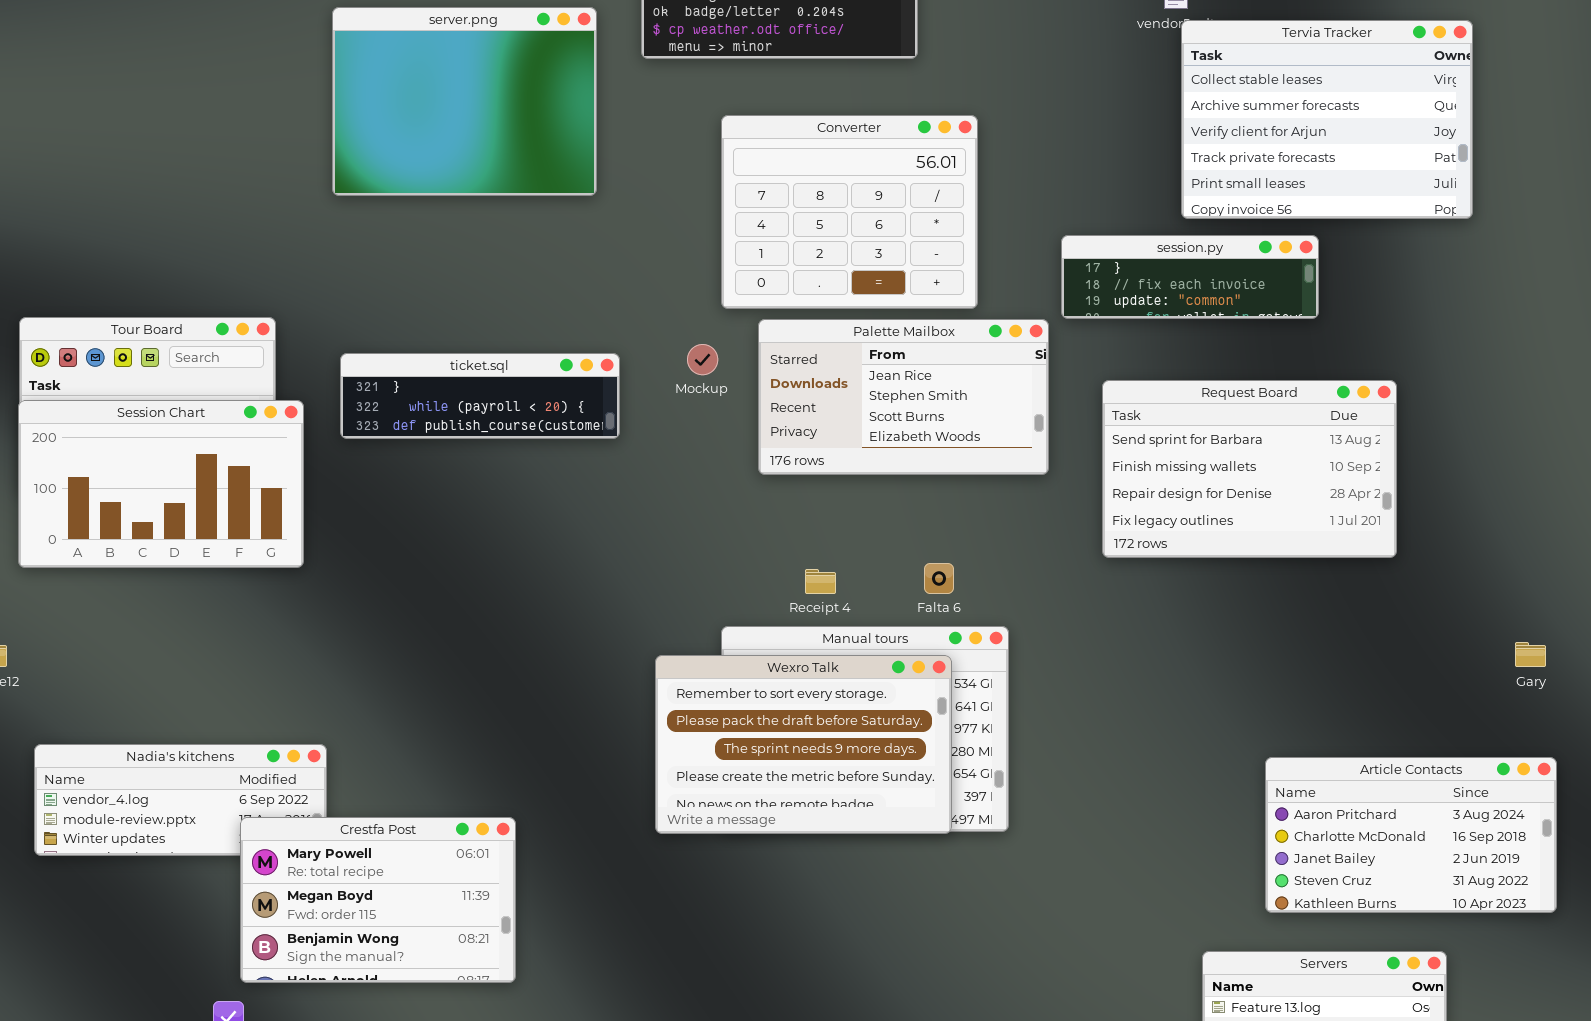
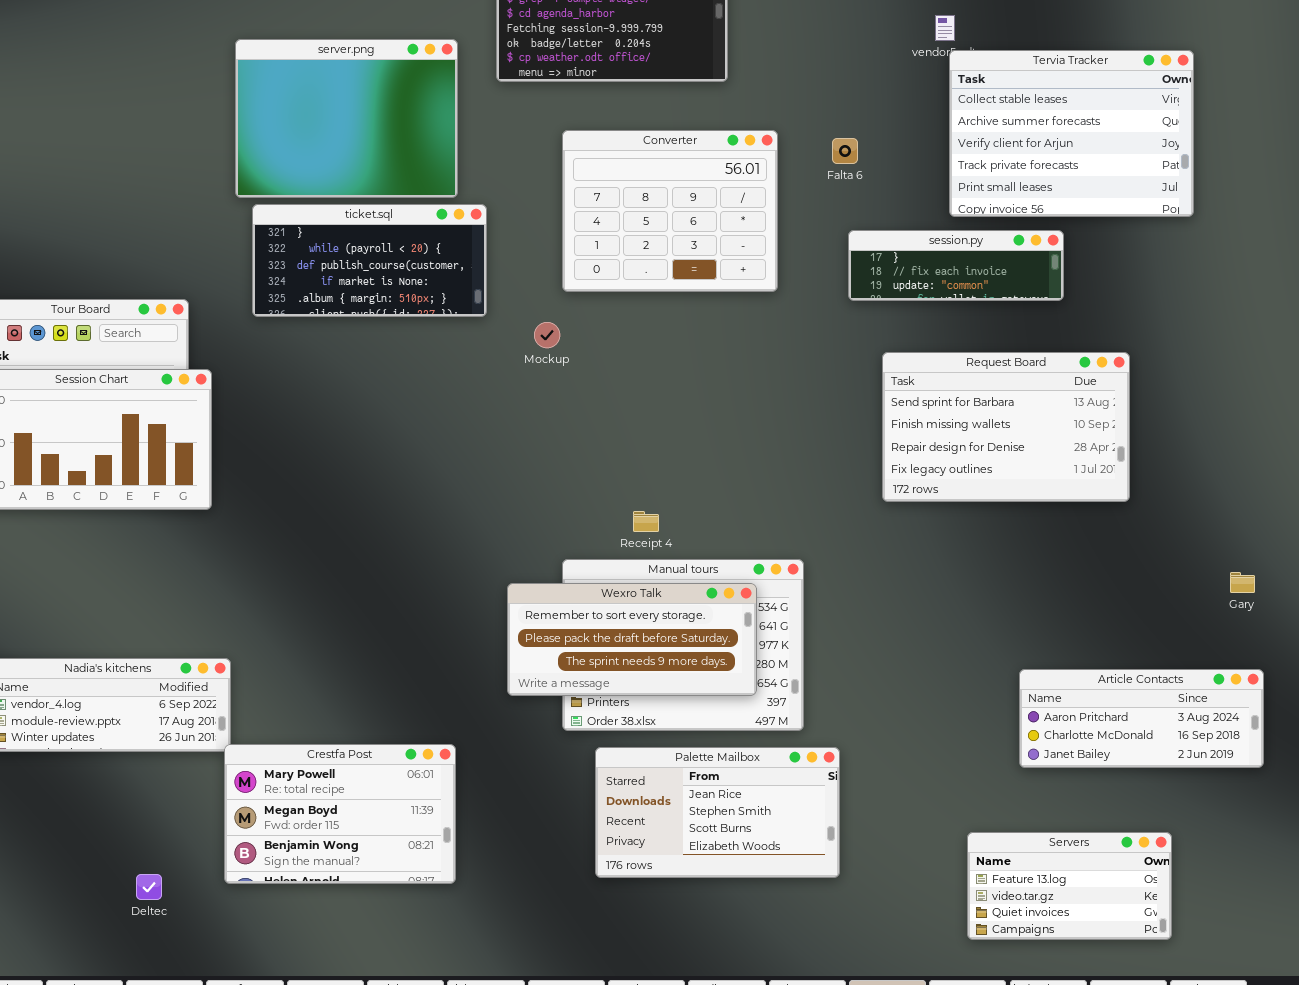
Palette Mailbox: [758,319,1049,475] -> [595,747,840,878], moved
ticket.sql: [340,353,620,439] -> [252,204,487,317], moved, resized
Falta 6: [924,563,954,594] -> [832,138,858,164], moved
Wexro Talk: [655,655,952,834] -> [507,583,757,696], resized
Article Contacts: [1265,757,1557,913] -> [1019,669,1264,768], resized
Crestfa Post: [240,817,516,983] -> [224,744,456,884], moved

